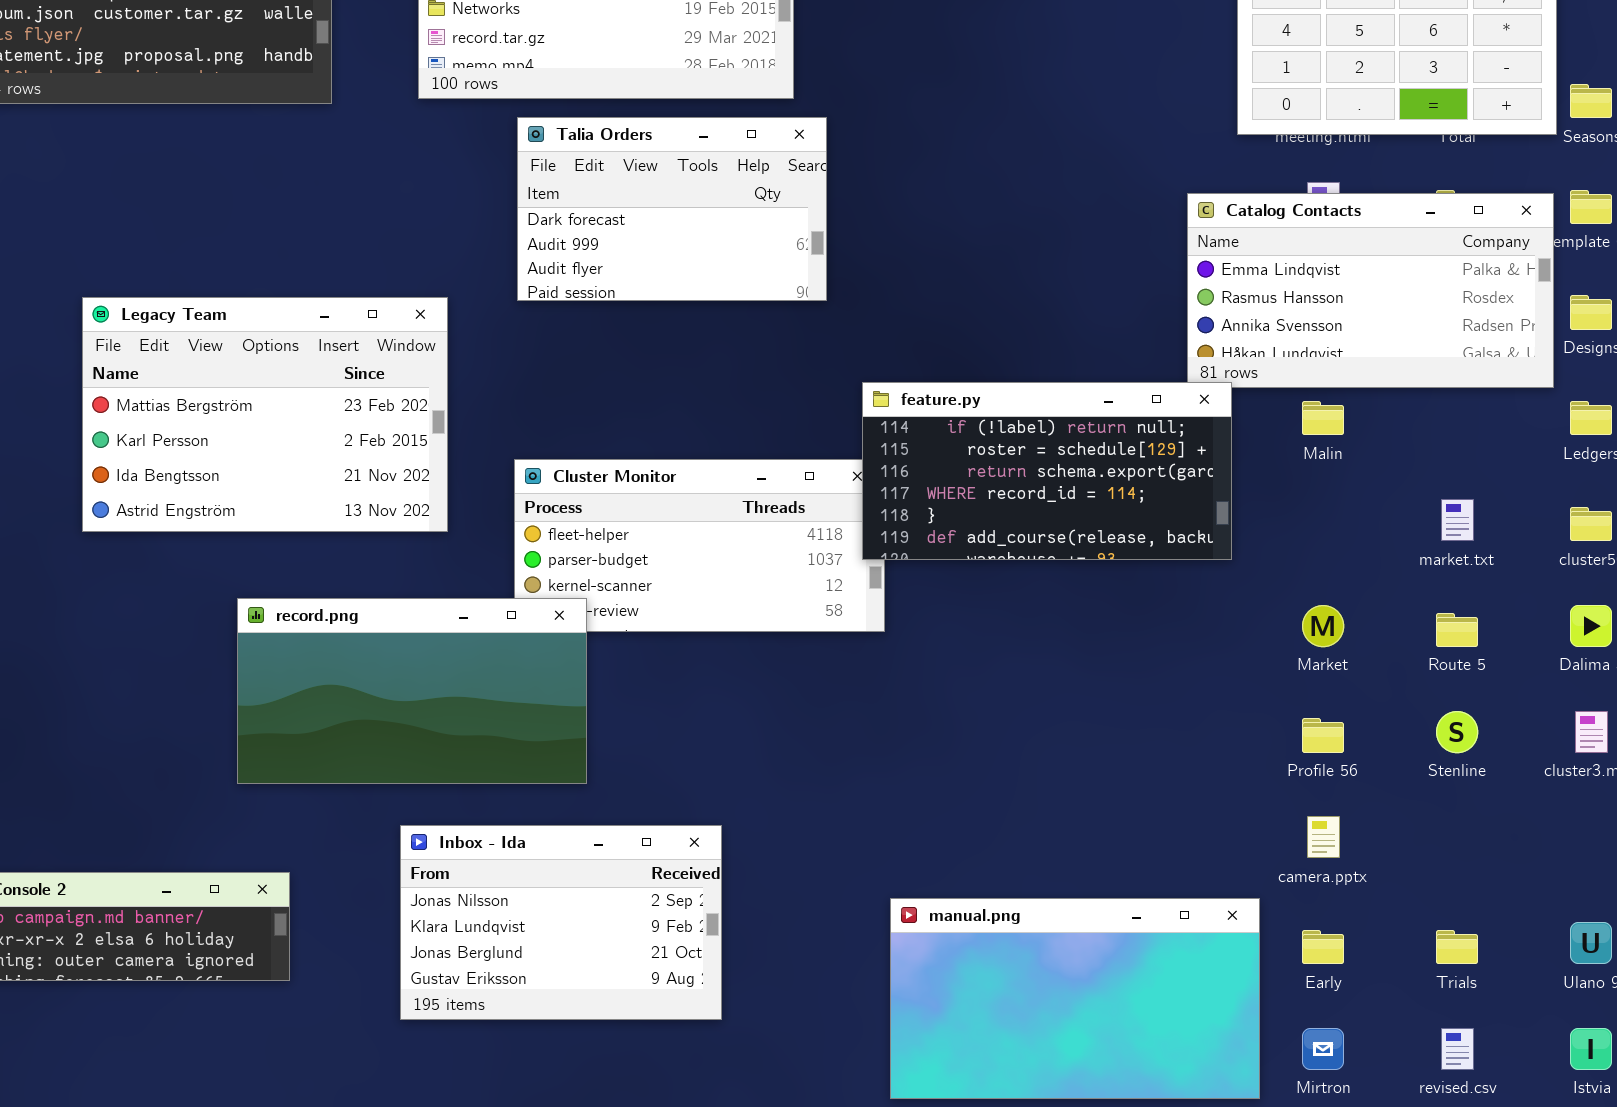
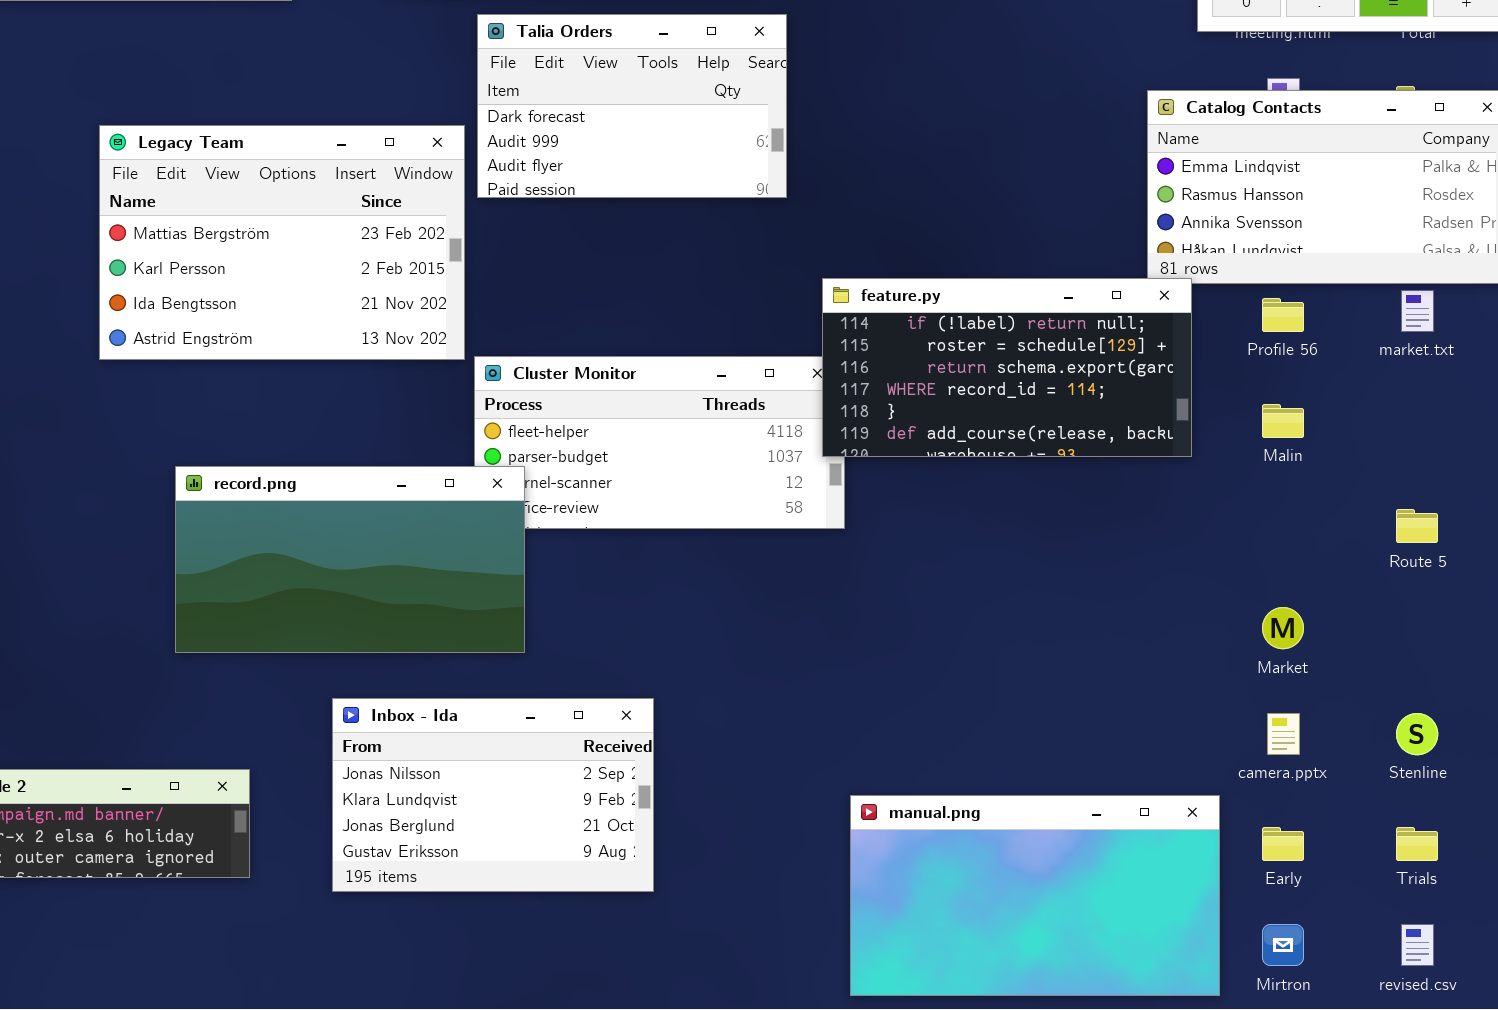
Legacy Team: [82,297,448,532] -> [99,125,465,360], moved
Malin: [1302,401,1344,435] -> [1262,404,1304,438], moved
market.txt: [1441,499,1474,541] -> [1401,290,1434,332], moved
record.png: [237,598,587,784] -> [175,466,525,653], moved
Market: [1302,605,1344,647] -> [1262,607,1304,649], moved
Stenline: [1436,711,1478,753] -> [1396,713,1438,755], moved
Profile 56: [1302,718,1344,753] -> [1262,298,1304,332], moved
Inbox - Ida: [400,825,722,1020] -> [332,698,654,892], moved

